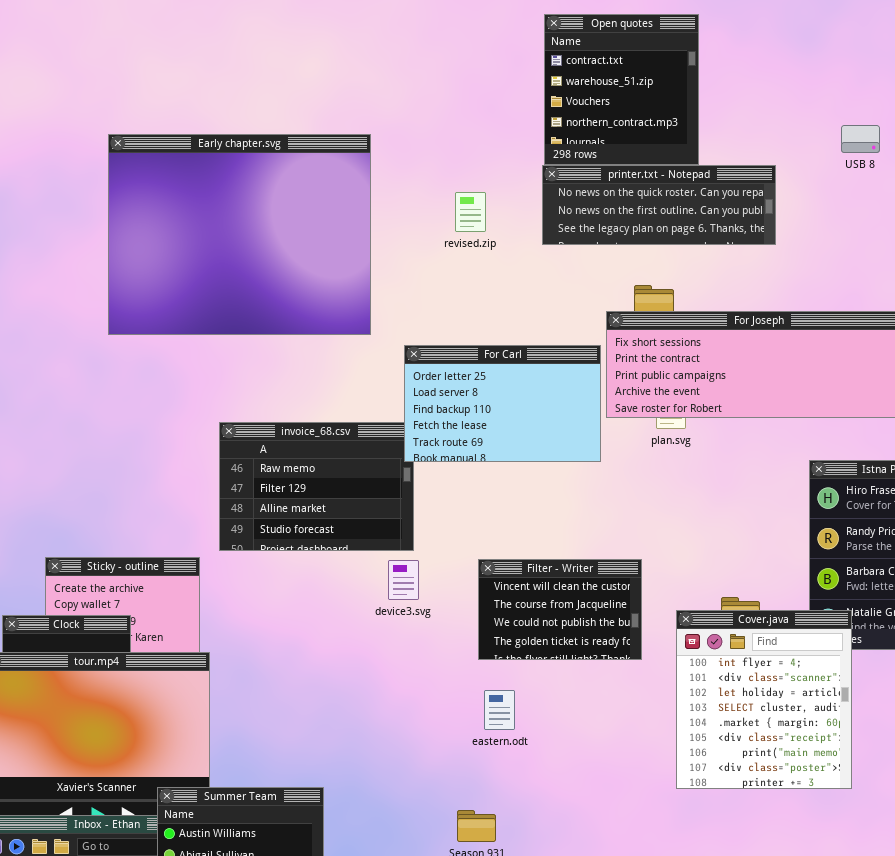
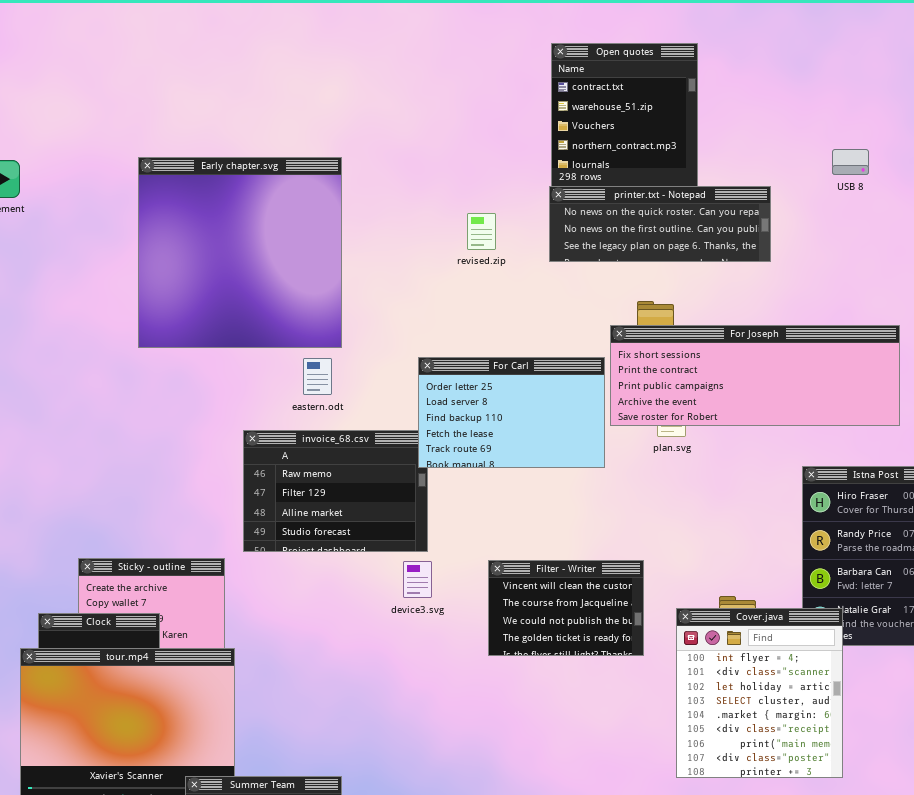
Early chapter.svg: [108,134,371,335] -> [138,157,342,348], resized
eastern.odt: [484,690,515,730] -> [303,358,332,395], moved

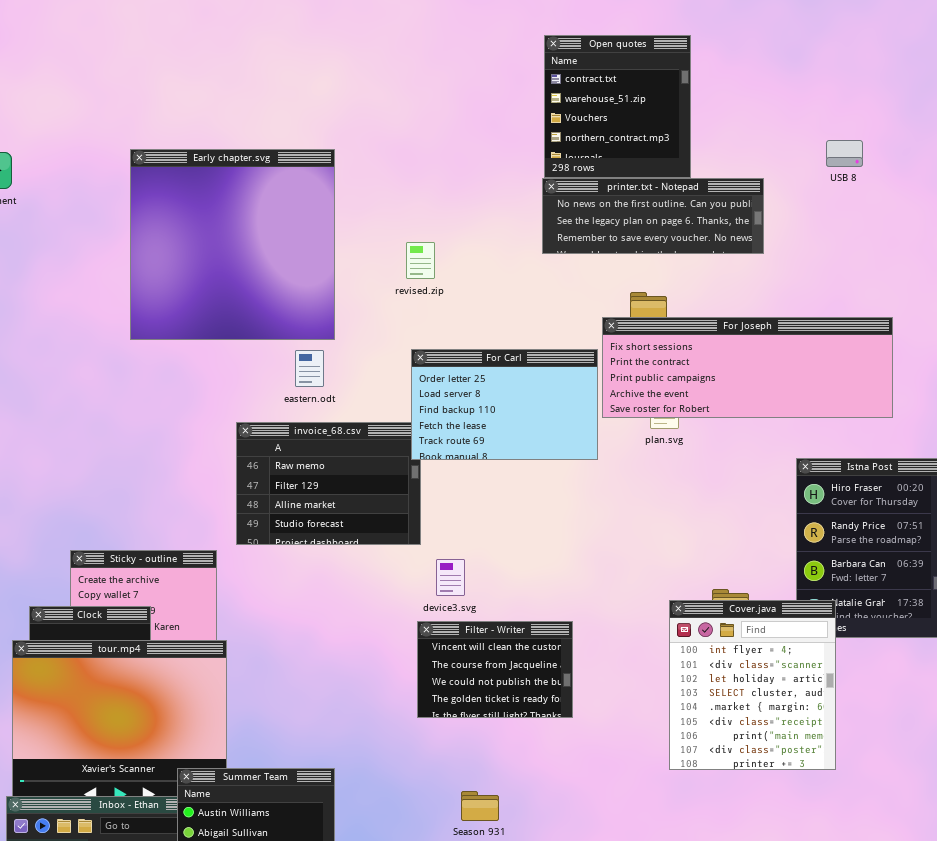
printer.txt - Notepad: [549,186,771,262] -> [542,178,764,254], scrolled down 1 row
revised.zip: [467,213,496,250] -> [406,242,435,279], moved
Filter - Writer: [488,560,644,656] -> [417,621,573,718], moved
device3.svg: [403,561,432,598] -> [436,559,465,596], moved

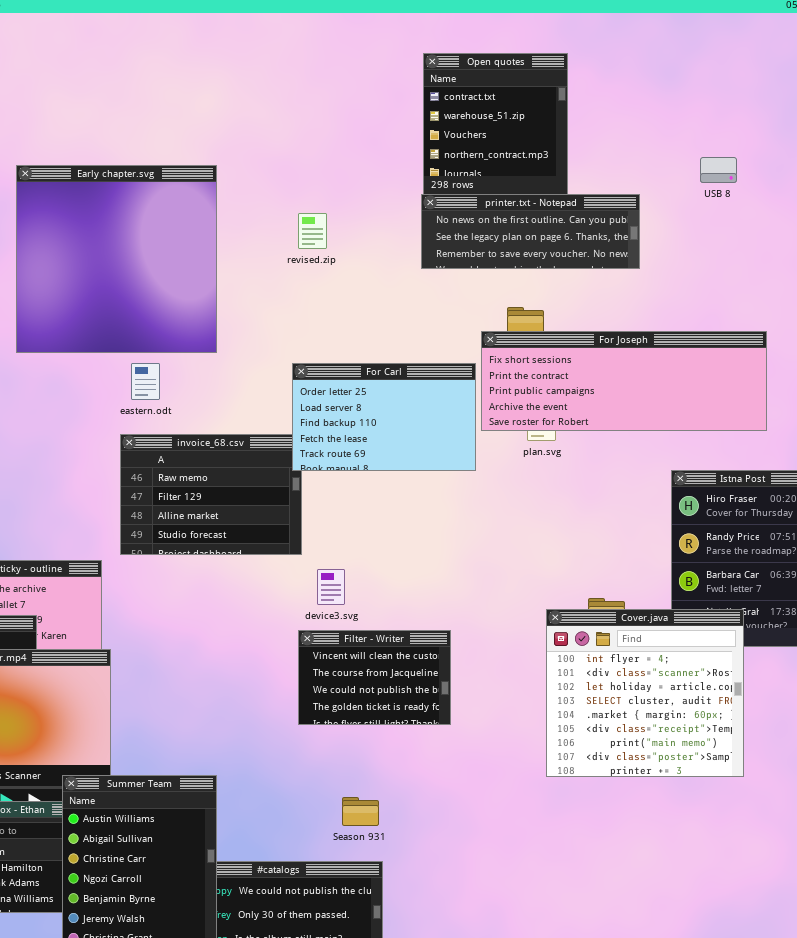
revised.zip: [406,242,435,279] -> [298,213,327,249], moved
eastern.odt: [295,350,324,387] -> [131,363,160,400], moved
Cover.java: [669,600,836,770] -> [546,609,744,777], resized

